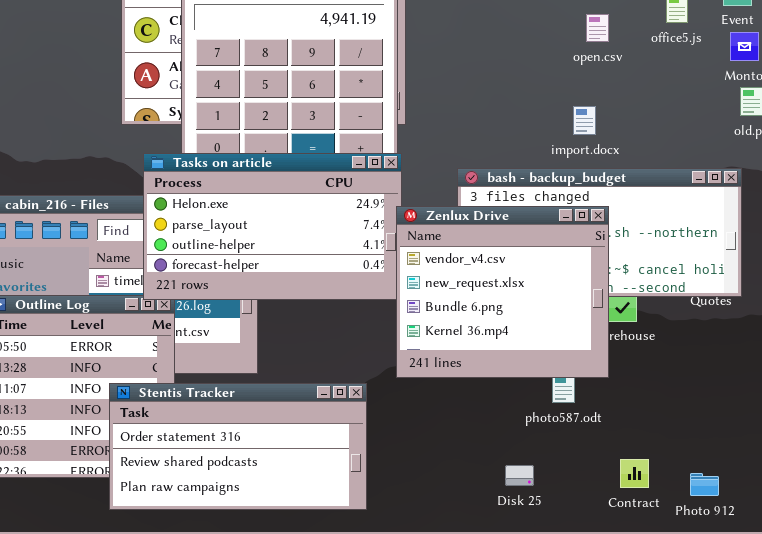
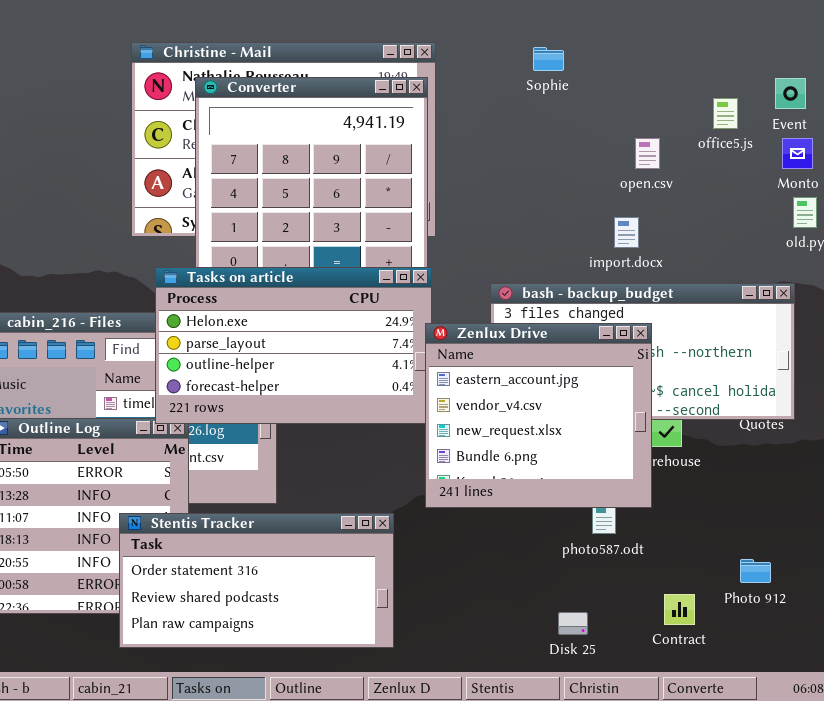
open.csv: [586,14,609,42] -> [635,138,660,169], moved
Zenlux Drive: [396,206,609,378] -> [425,323,652,508], scrolled up 1 row
Disk 25: [505,465,534,486] -> [558,612,588,635], moved
Photo 912: [690,473,719,496] -> [740,559,771,583], moved

